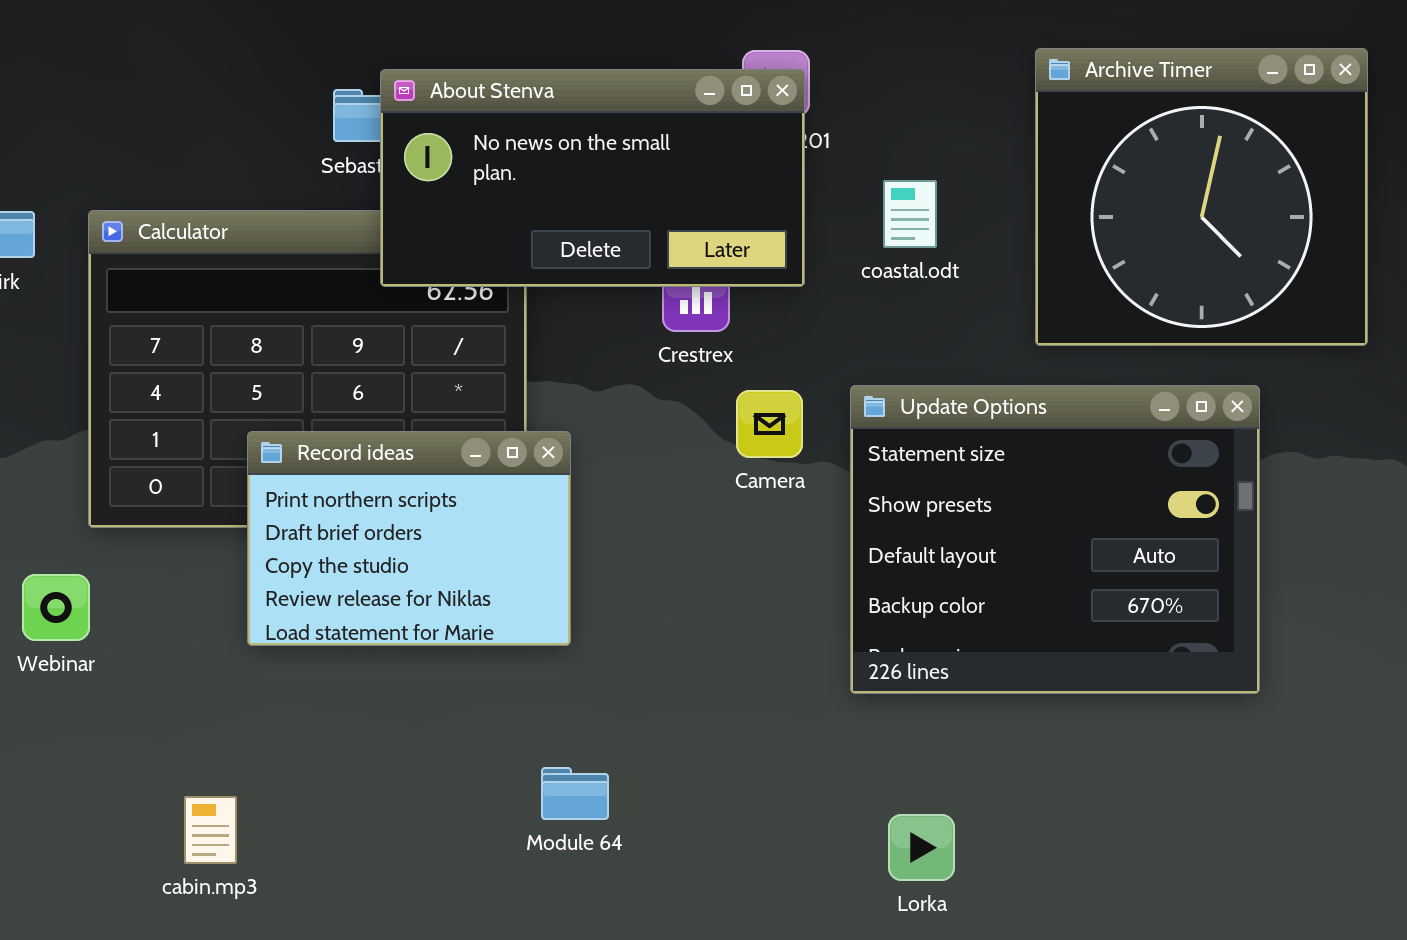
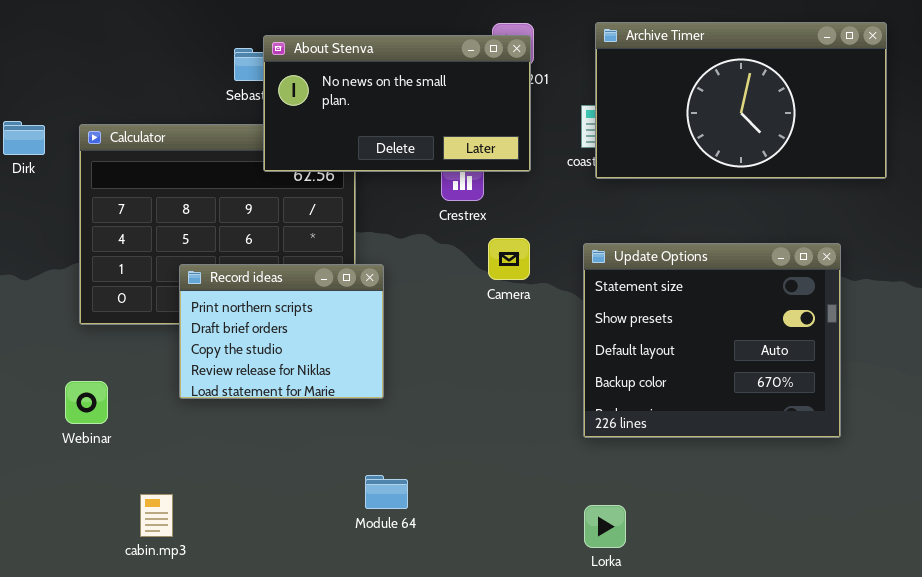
Archive Timer: [1035,48,1368,346] -> [595,22,887,179], resized
Update Options: [850,385,1260,694] -> [583,243,841,438], moved
Webinar: [22,574,90,641] -> [65,381,108,424], moved

